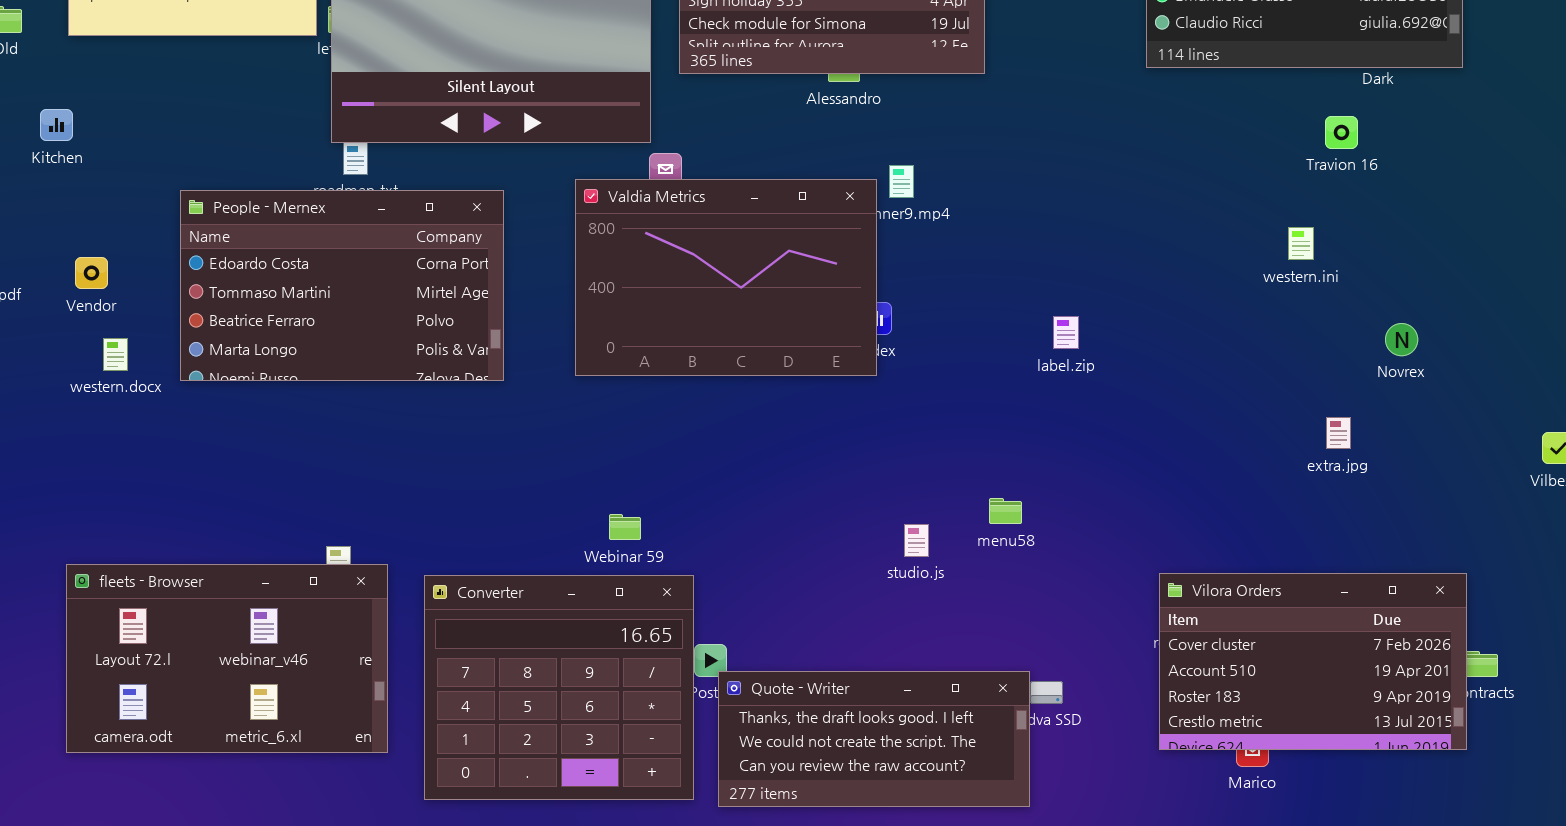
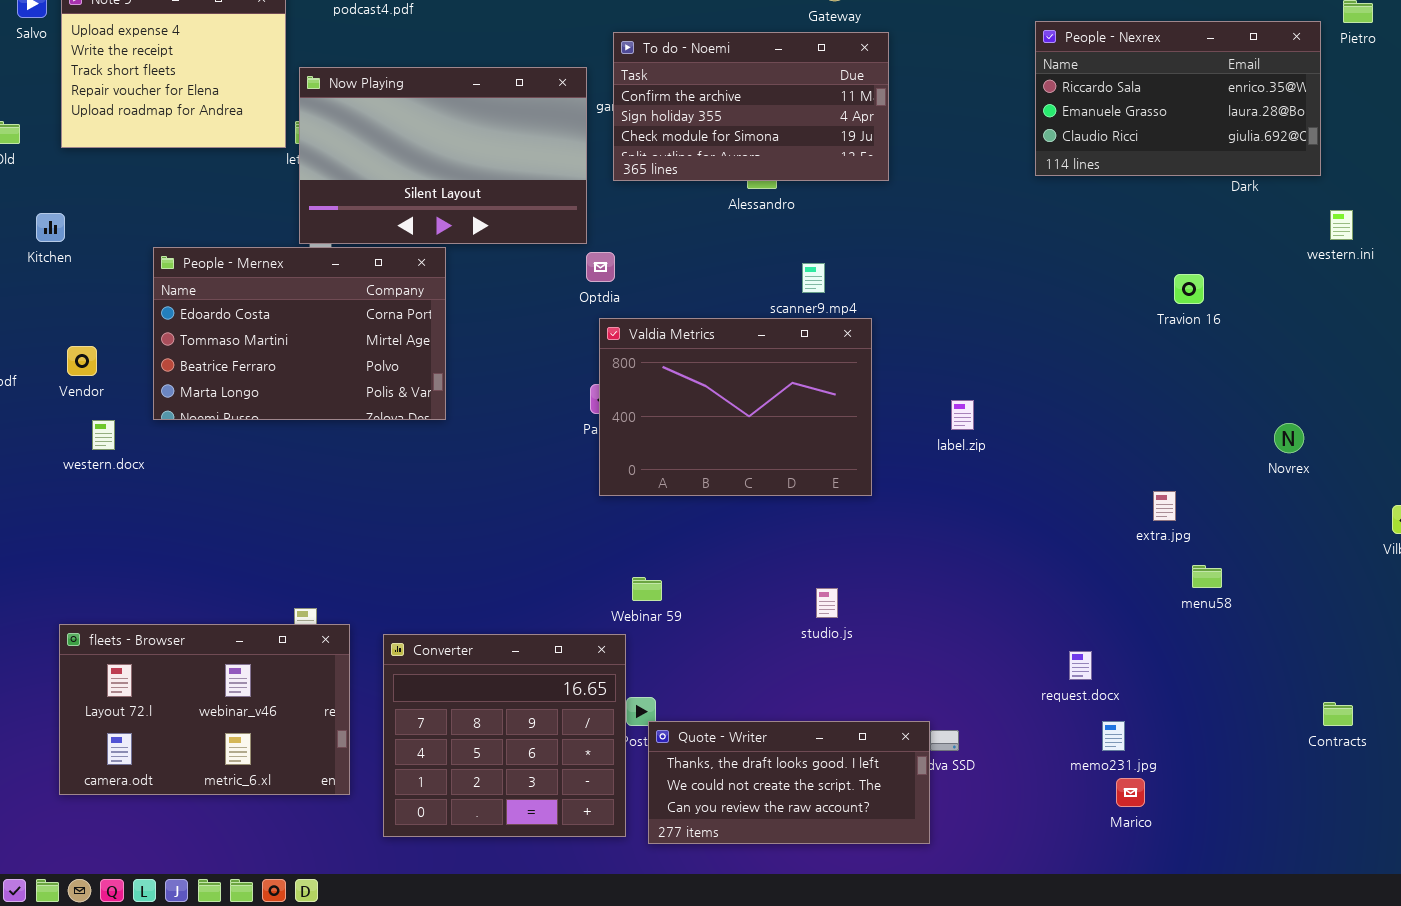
Travion 16: [1325,116,1358,149] -> [1174,274,1204,304], moved
Valdia Metrics: [575,179,877,376] -> [599,318,872,496], moved
People - Mernex: [180,190,504,381] -> [153,247,446,420], moved
western.ini: [1288,227,1314,260] -> [1330,210,1353,240], moved
Novrex: [1385,323,1418,356] -> [1274,423,1304,453], moved
extra.jpg: [1326,417,1351,449] -> [1153,491,1176,521], moved
menu58: [989,498,1022,524] -> [1192,565,1222,588], moved
Webinar 59: [609,514,641,540] -> [632,577,662,601], moved
Vilora Orders: [1159,573,1467,750] -> none, closed

